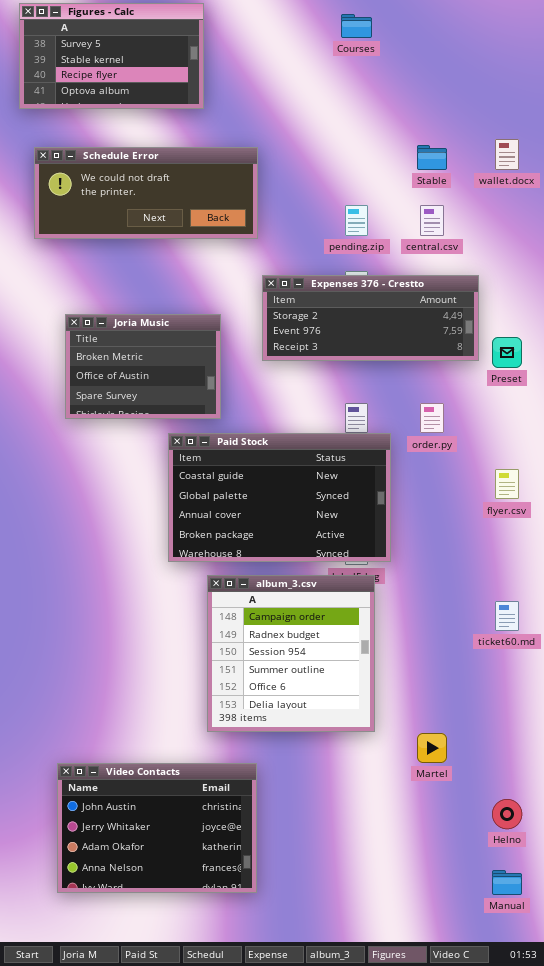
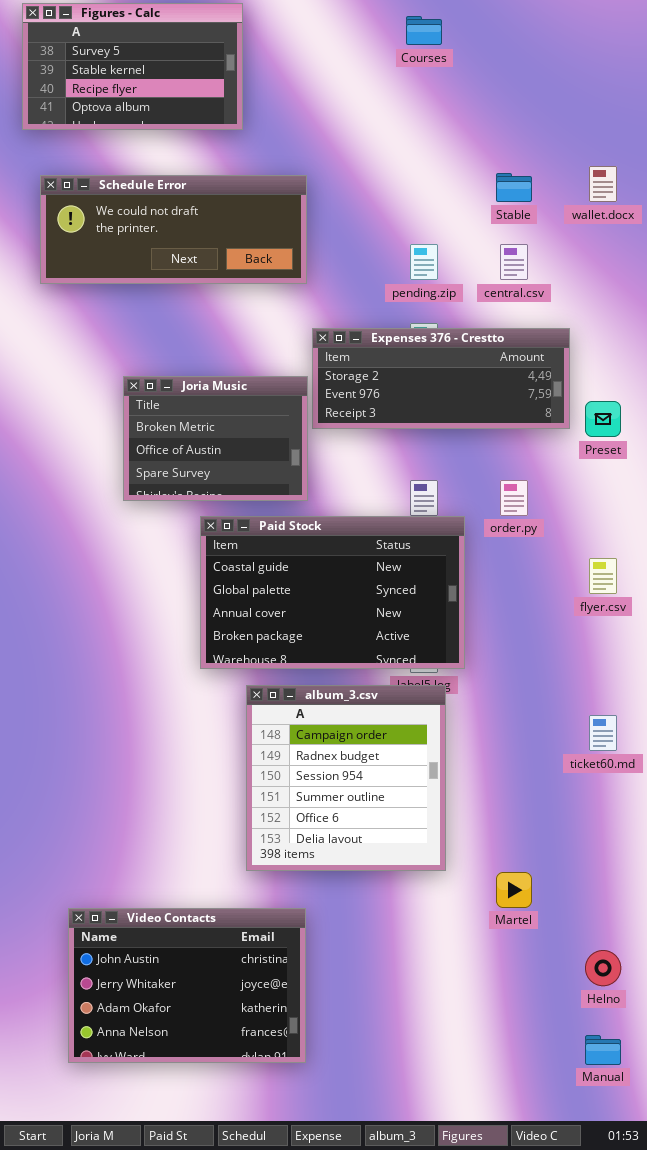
Joria Music: [65,314,221,419] -> [123,376,308,501], moved

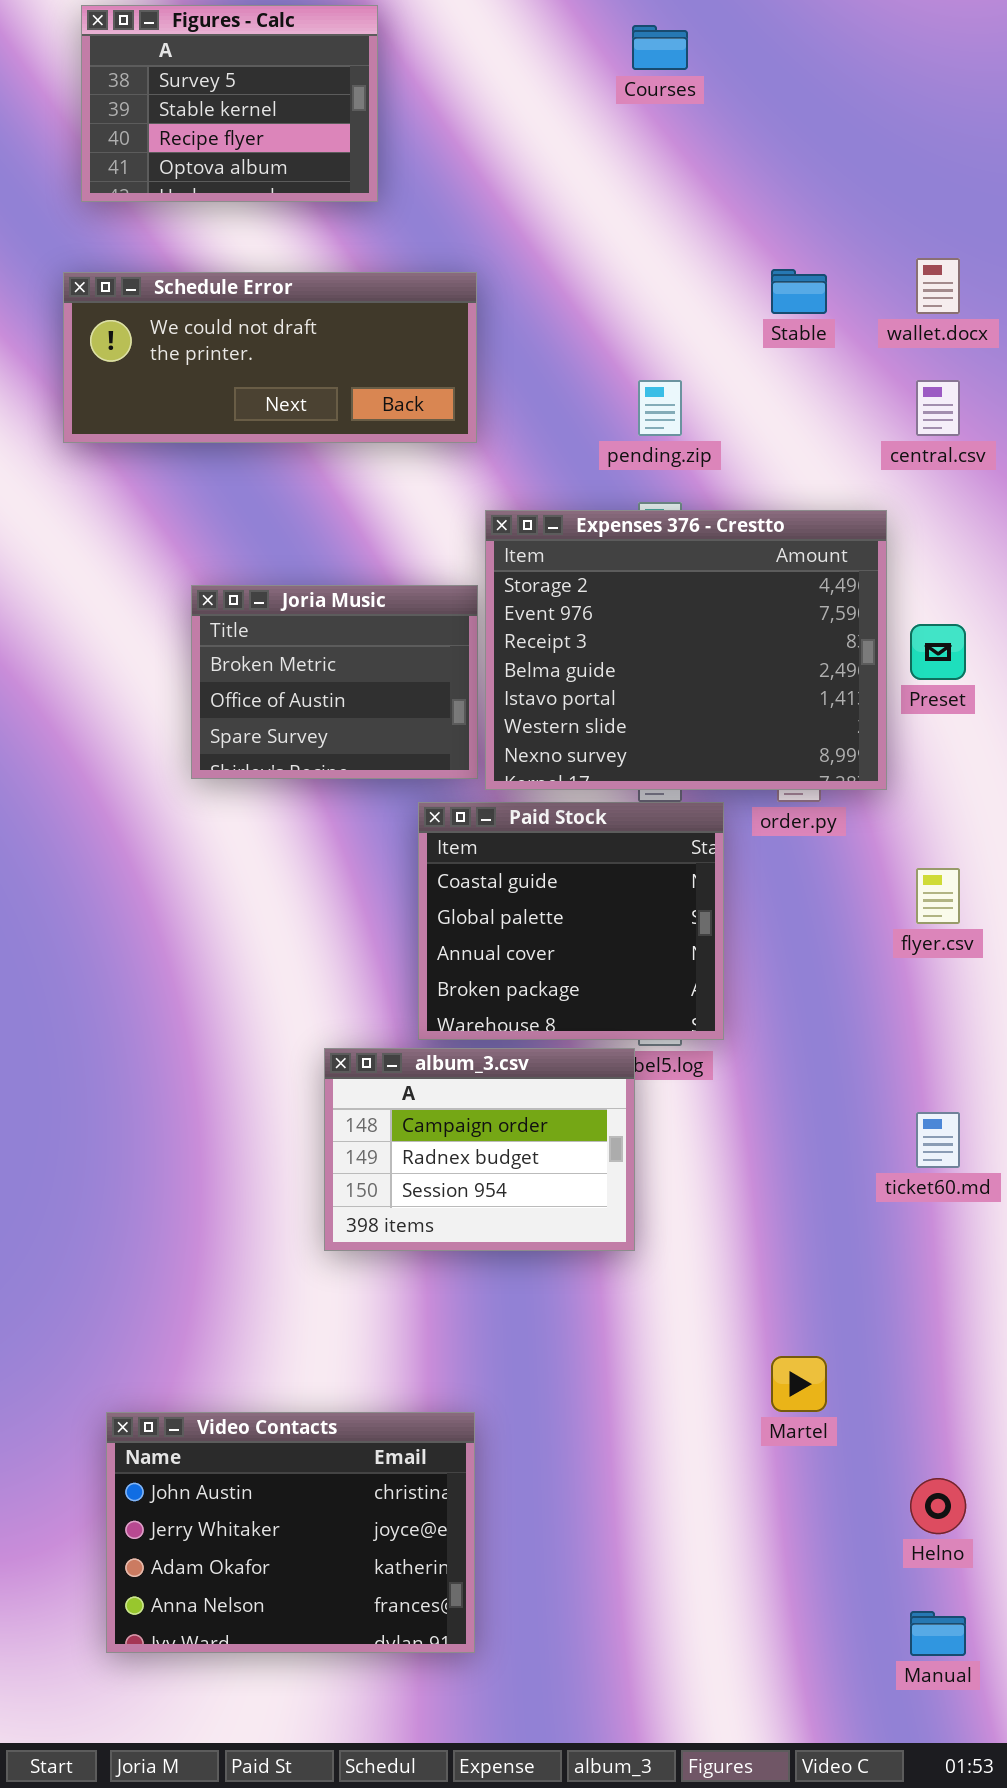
Figures - Calc: [22,3,243,130] -> [81,5,378,202], resized
central.csv: [500,244,528,280] -> [916,380,960,436], moved
Expenses 376 - Crestto: [312,328,570,429] -> [485,510,887,790], resized
Paid Stock: [200,516,465,669] -> [418,802,724,1040], resized
album_3.csv: [246,685,446,871] -> [324,1048,635,1251], moved, resized

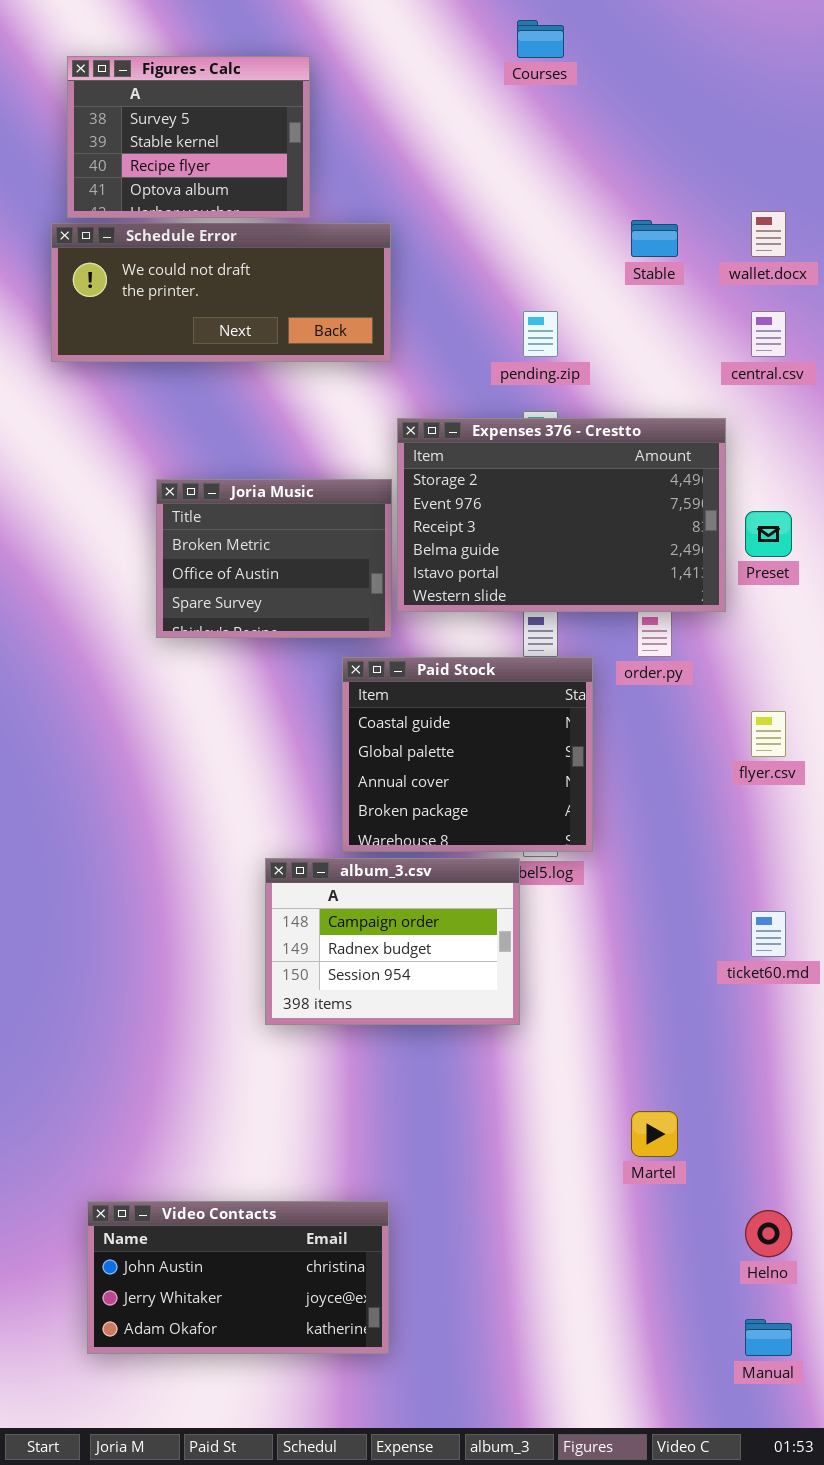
Figures - Calc: [81,5,378,202] -> [67,56,310,218], moved
Expenses 376 - Crestto: [485,510,887,790] -> [397,418,726,612], resized
Video Contacts: [106,1412,475,1653] -> [87,1201,389,1354], resized

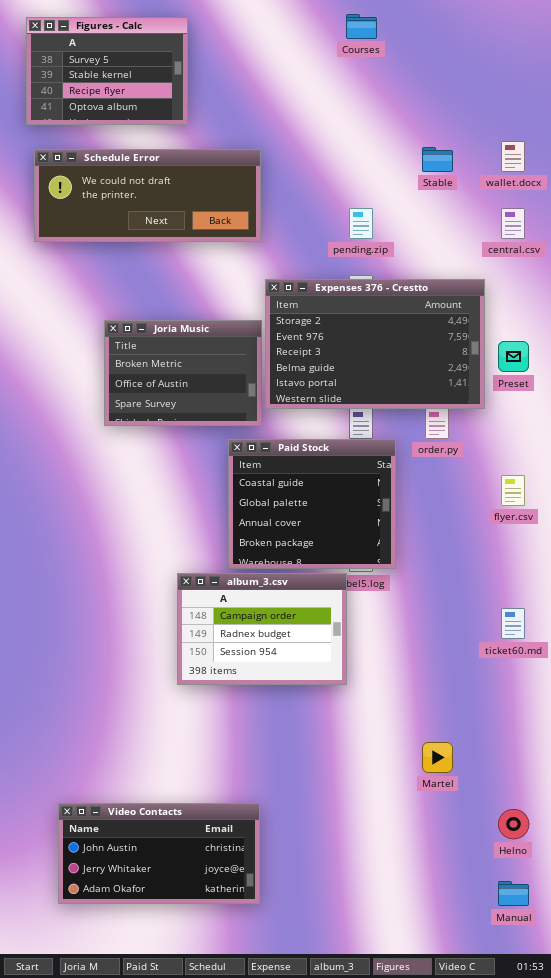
Figures - Calc: [67,56,310,218] -> [26,17,188,125], moved

